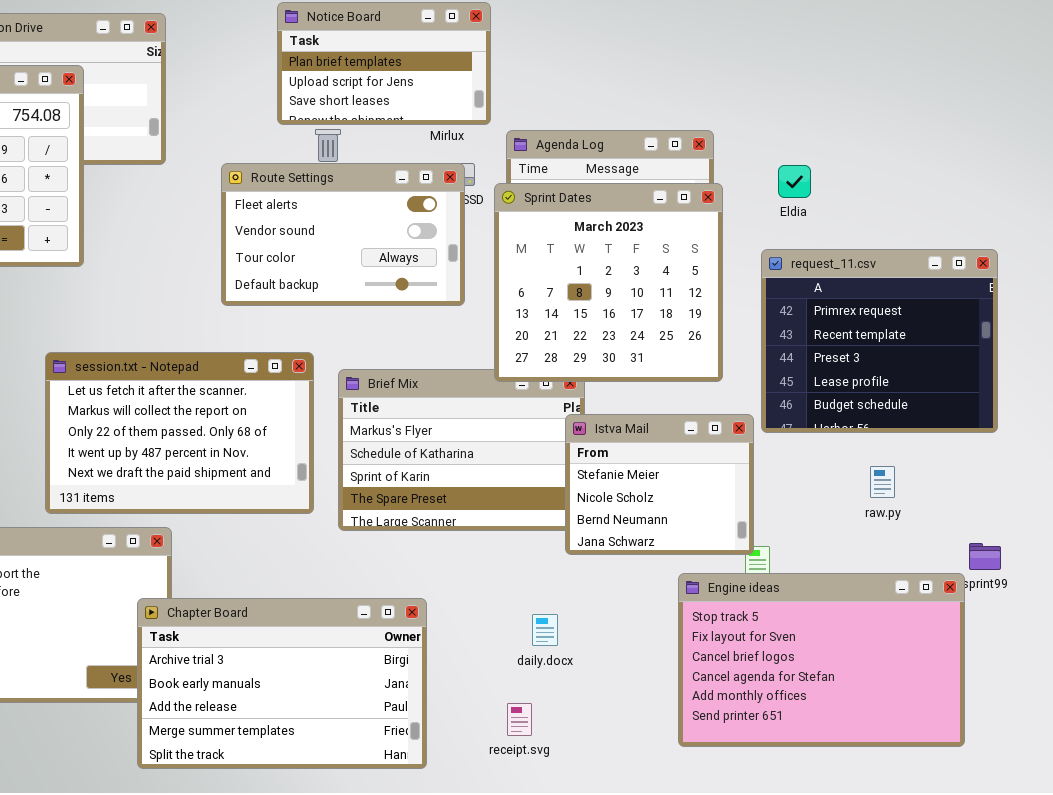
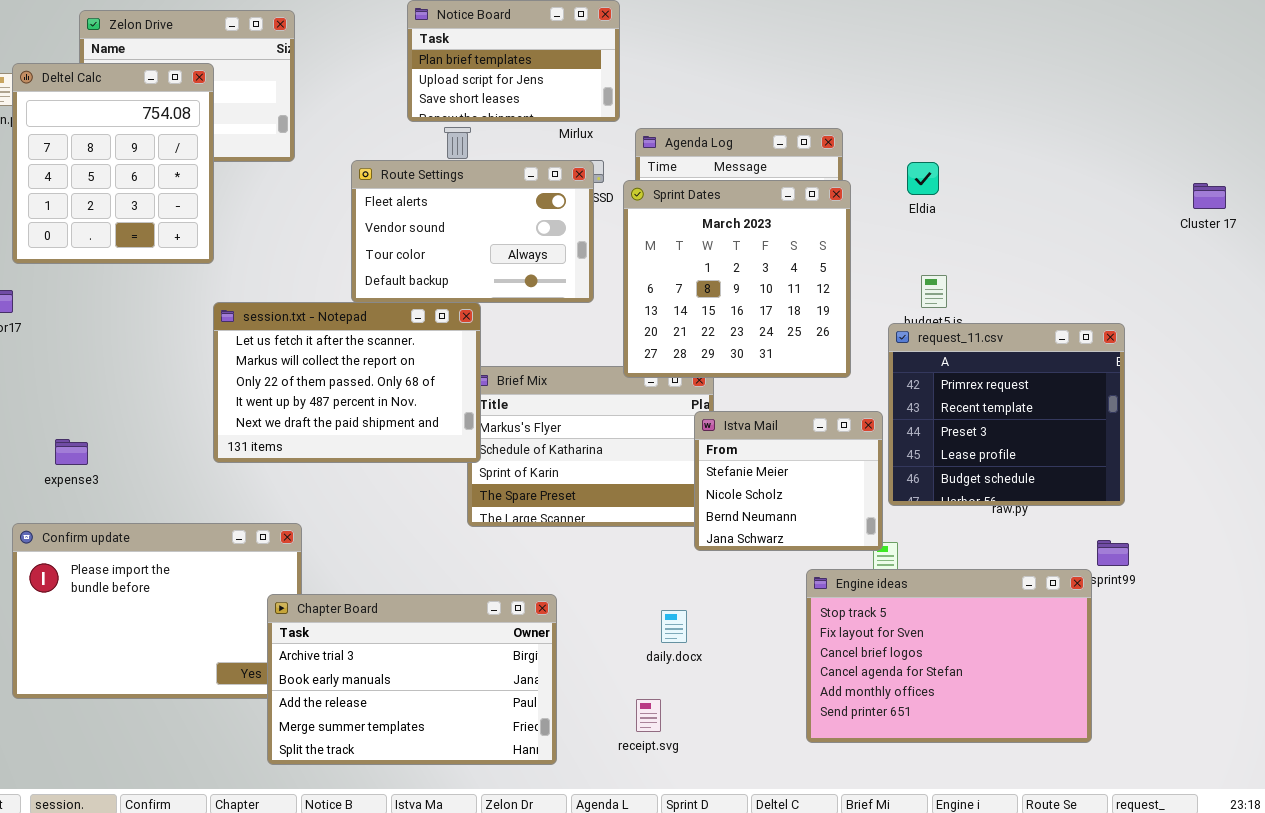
request_11.csv: [761,249,998,433] -> [888,323,1125,506], moved
session.txt - Notepad: [45,352,314,514] -> [213,302,481,463], moved

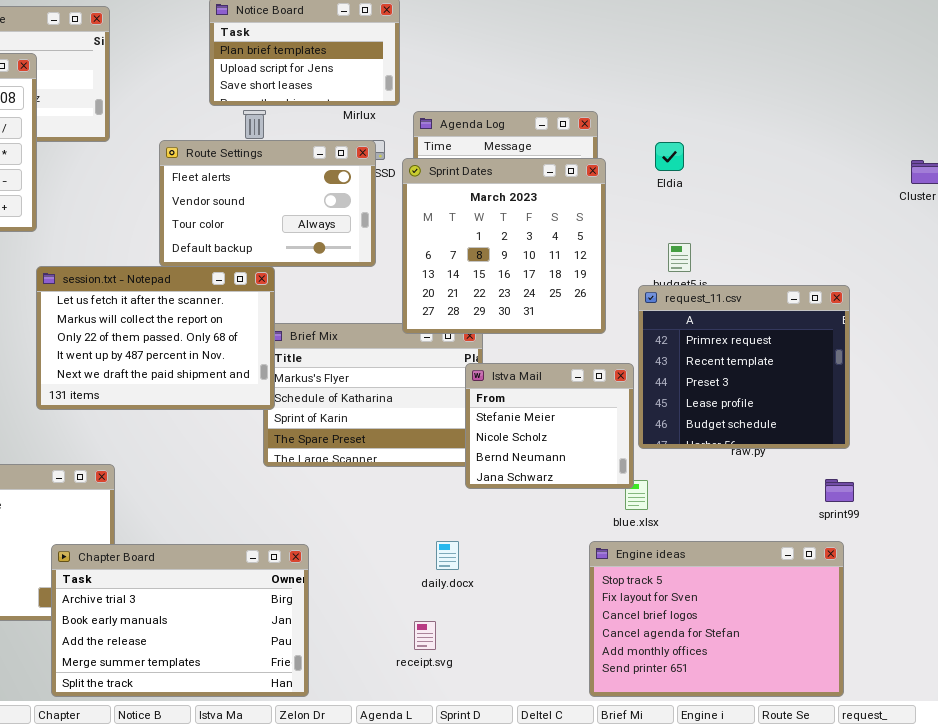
Engine ideas: [806,569,1092,743] -> [589,541,844,697], moved
Chapter Board: [267,594,557,765] -> [51,544,309,697], moved

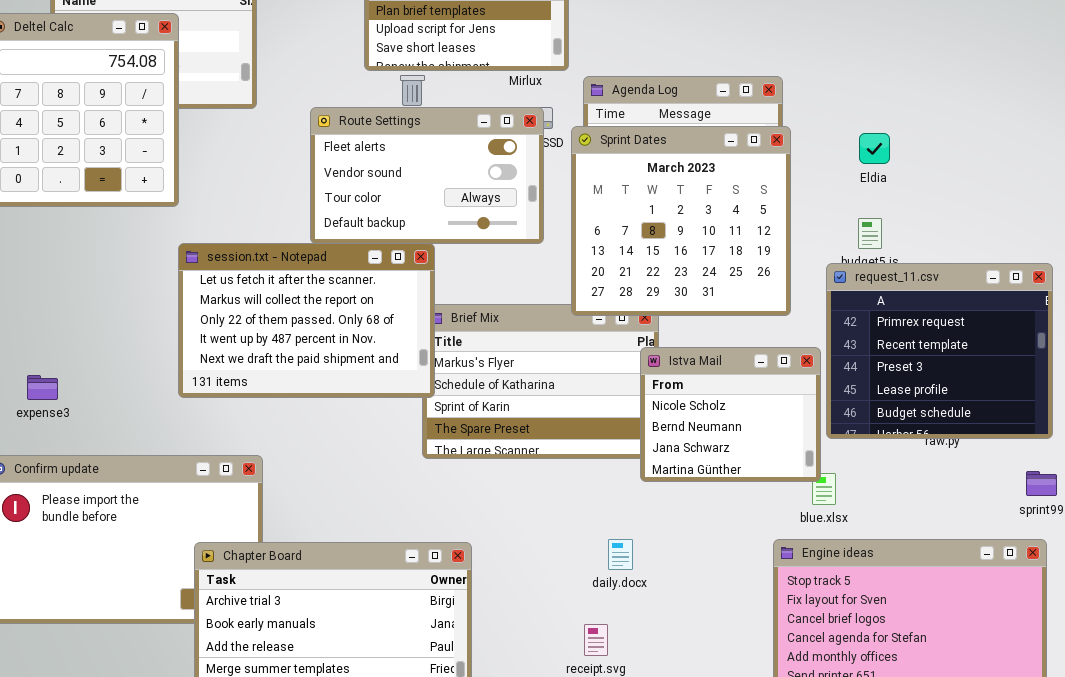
Eldia: [655,142,684,171] -> [859,133,890,164], moved
Istva Mail: [465,363,634,489] -> [640,347,821,482], scrolled down 1 row

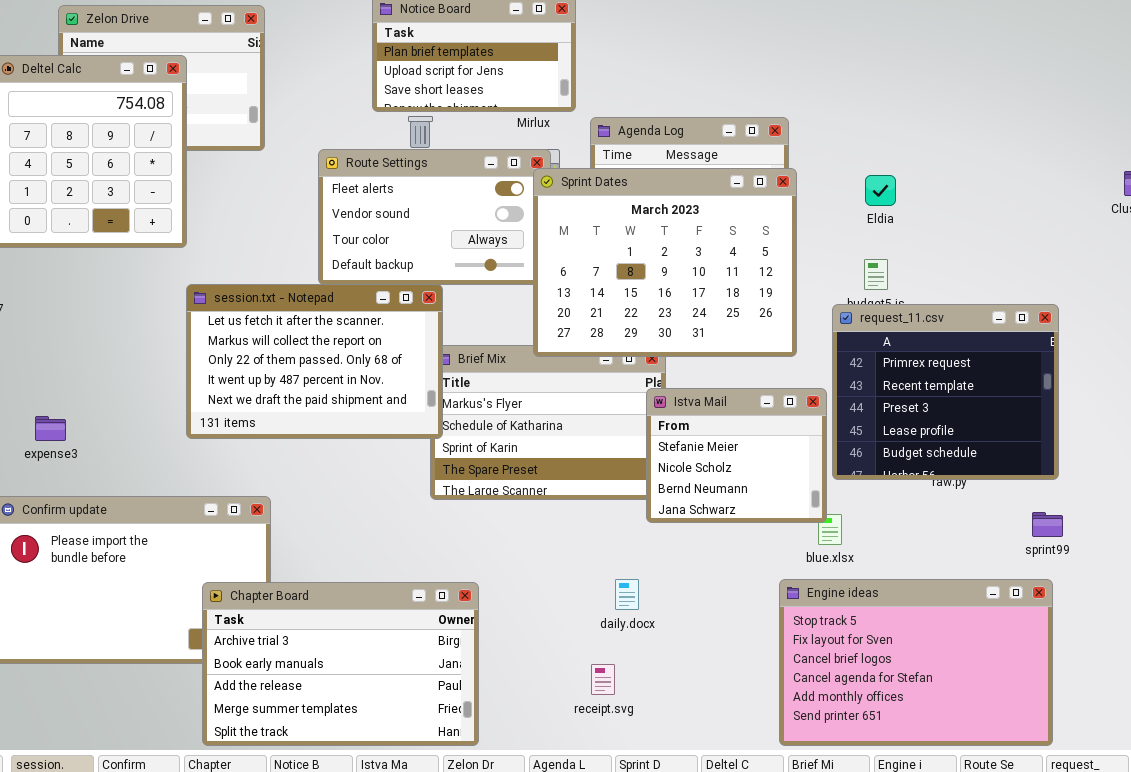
Sprint Dates: [571,126,791,316] -> [533,168,797,357], resized
Istva Mail: [640,347,821,482] -> [646,388,827,523], scrolled up 1 row

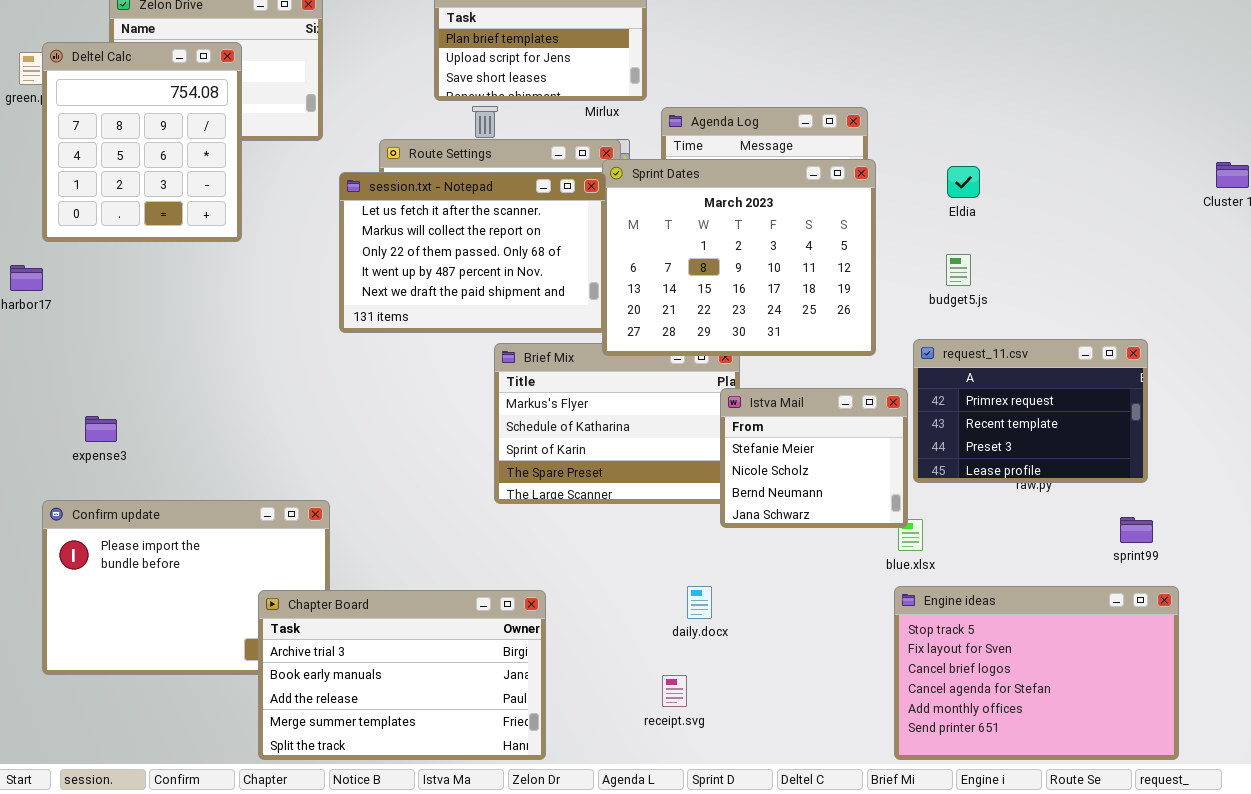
session.txt - Notepad: [186,284,443,439] -> [339,172,606,333], moved
request_11.csv: [832,304,1059,480] -> [913,339,1148,483], resized
Engine ideas: [779,579,1053,746] -> [894,586,1179,760], moved

